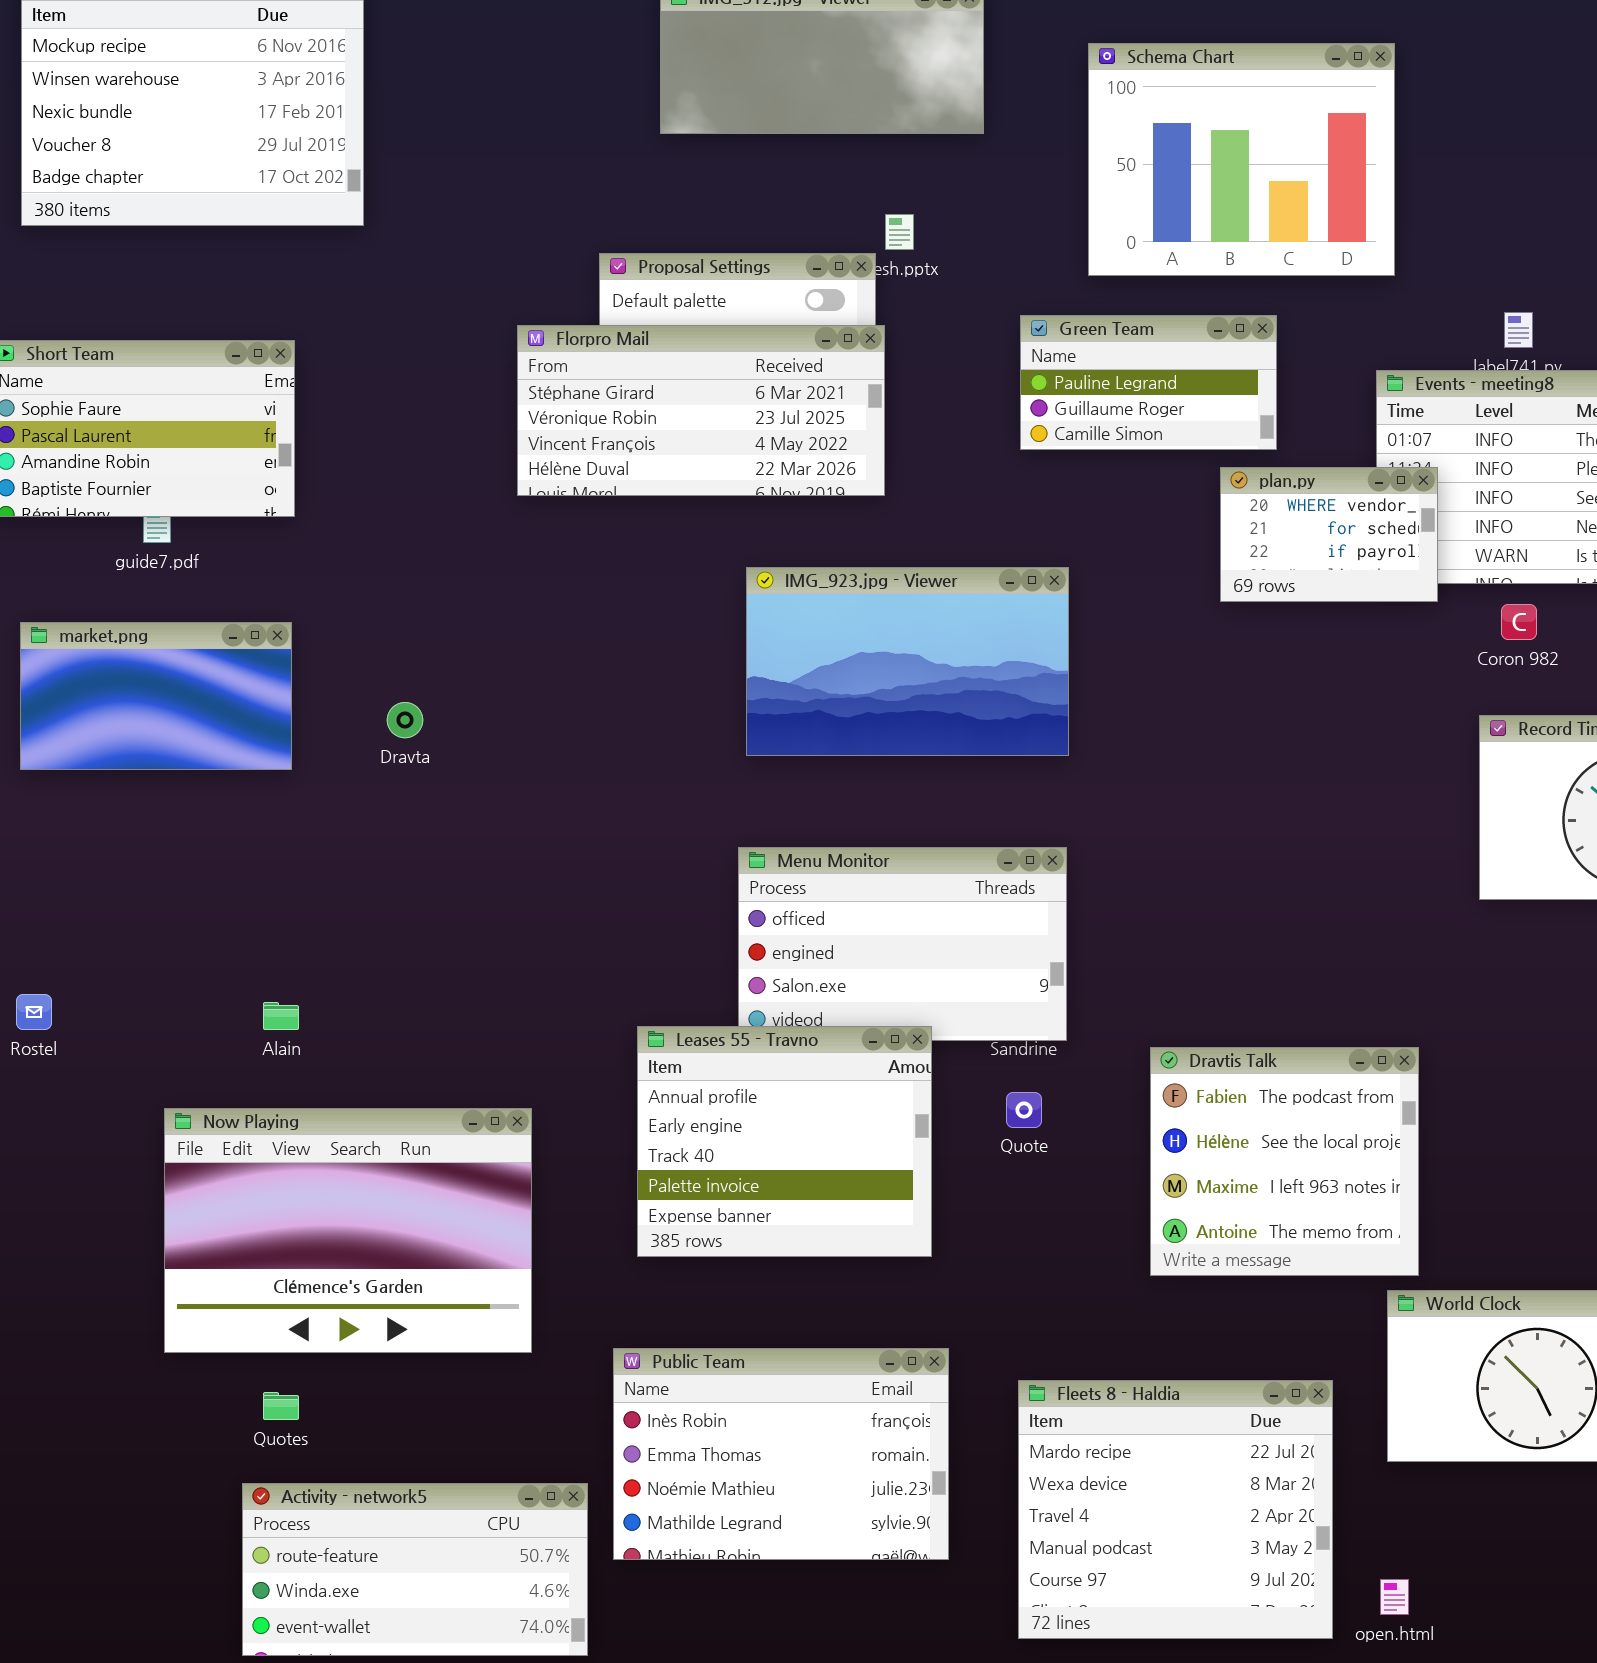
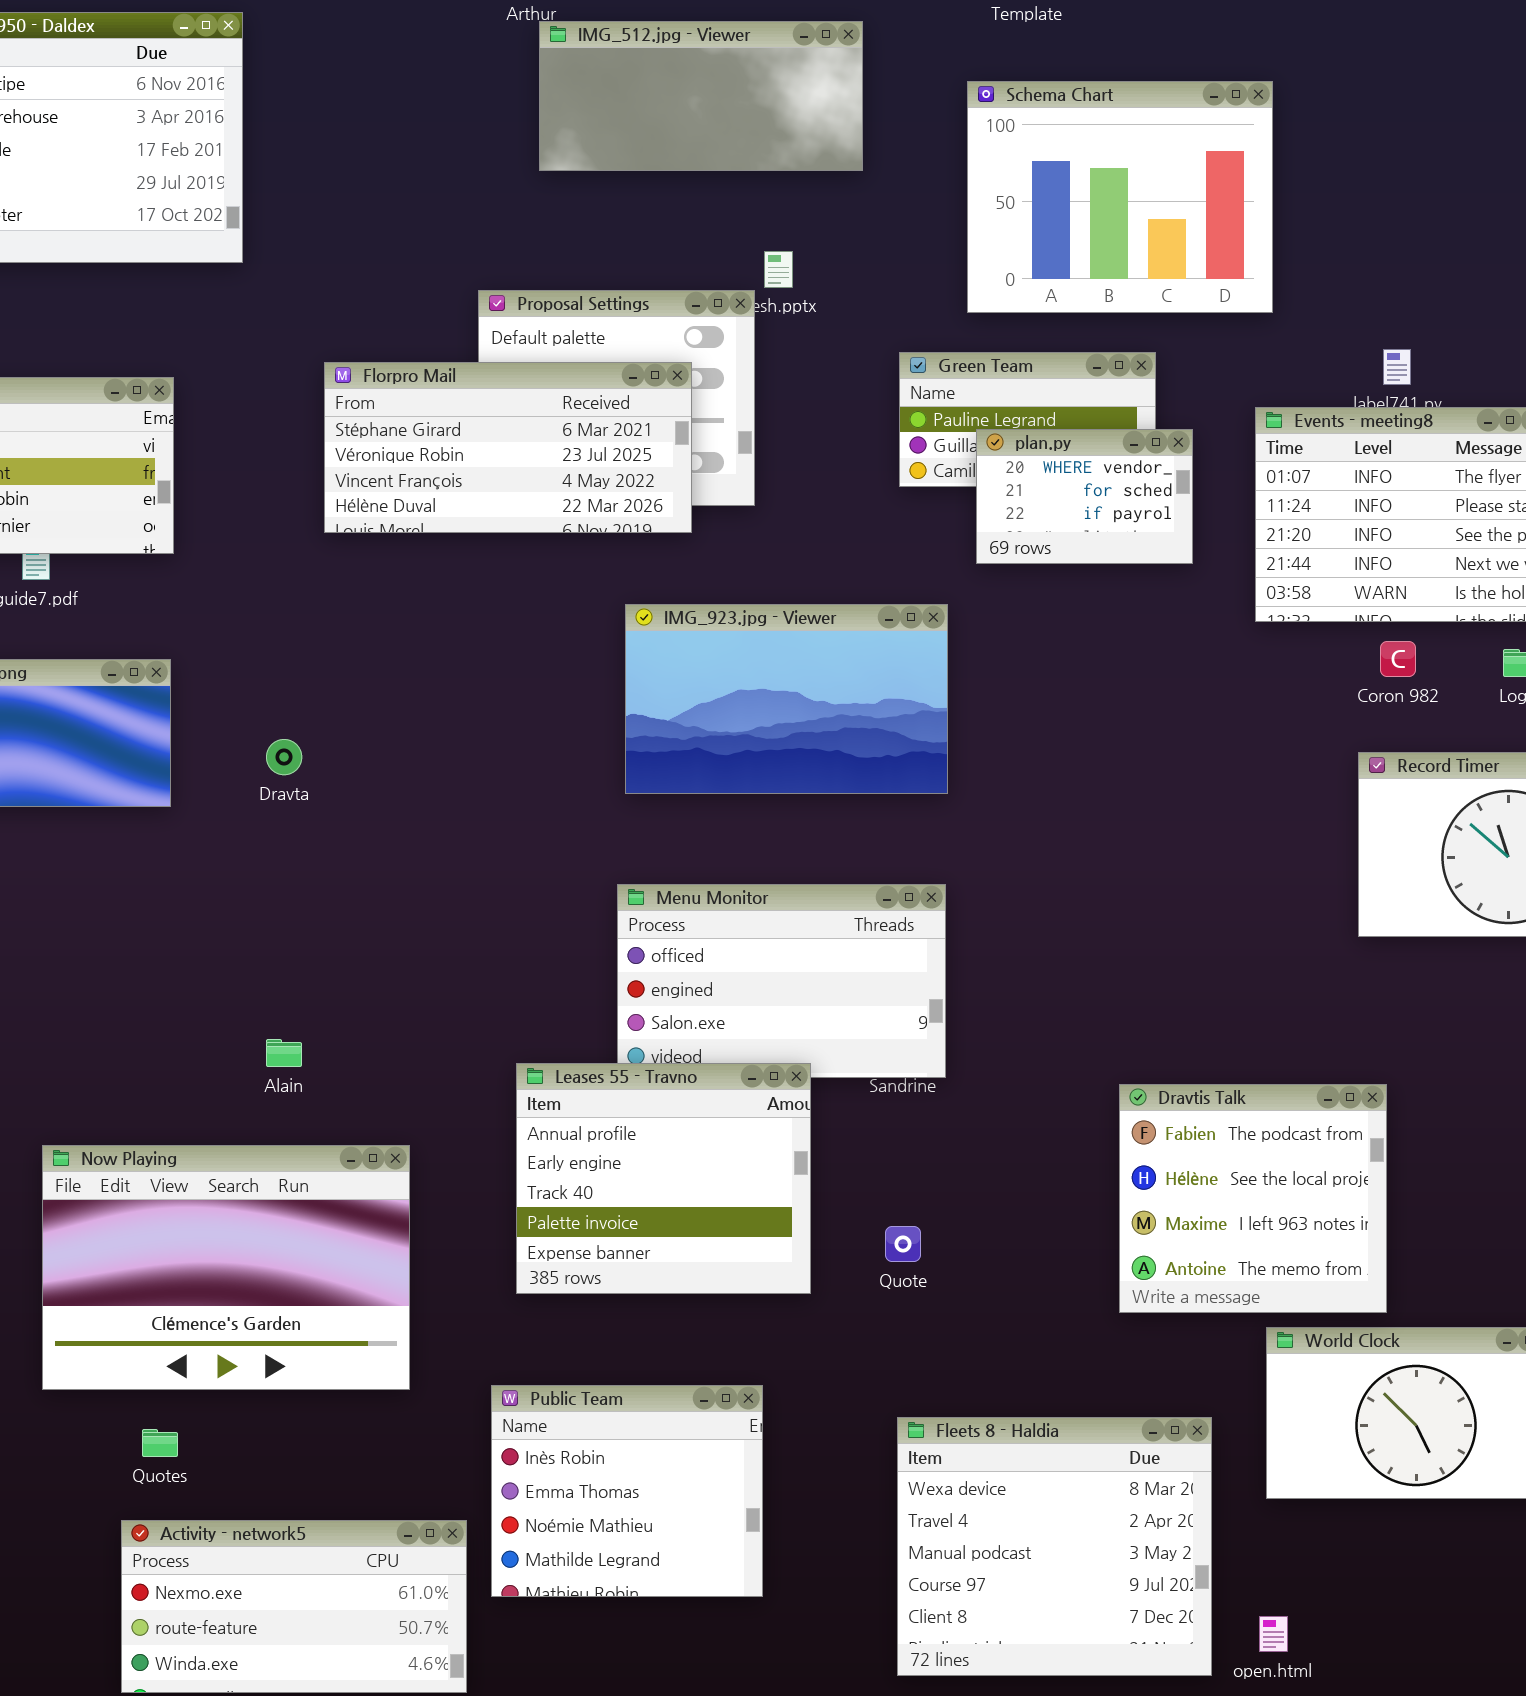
Florpro Mail: [517,325,885,496] -> [324,362,692,533], moved
plan.py: [1220,467,1438,602] -> [976,429,1193,564], moved
Alain: [263,1002,299,1030] -> [266,1039,302,1067], moved
Dravtis Talk: [1150,1047,1419,1276] -> [1119,1084,1387,1313], moved
Quote: [1006,1092,1042,1128] -> [885,1226,921,1262], moved
Public Team: [613,1348,949,1560] -> [491,1385,763,1597], resized
Fleets 8 - Haldia: [1018,1380,1333,1639] -> [897,1417,1212,1676], scrolled down 1 row
Activity - network5: [242,1483,588,1656] -> [121,1520,467,1693], scrolled up 1 row

